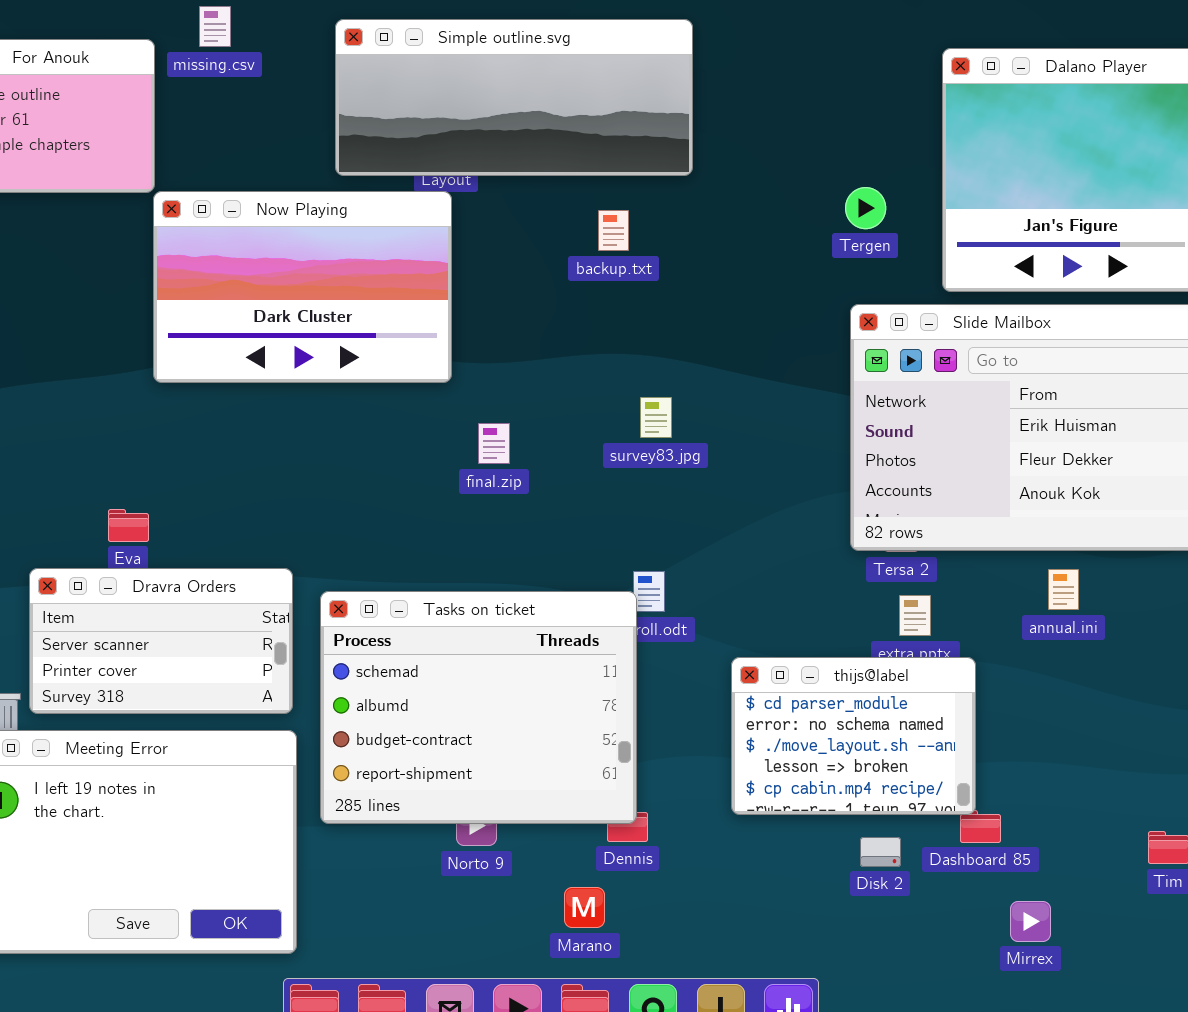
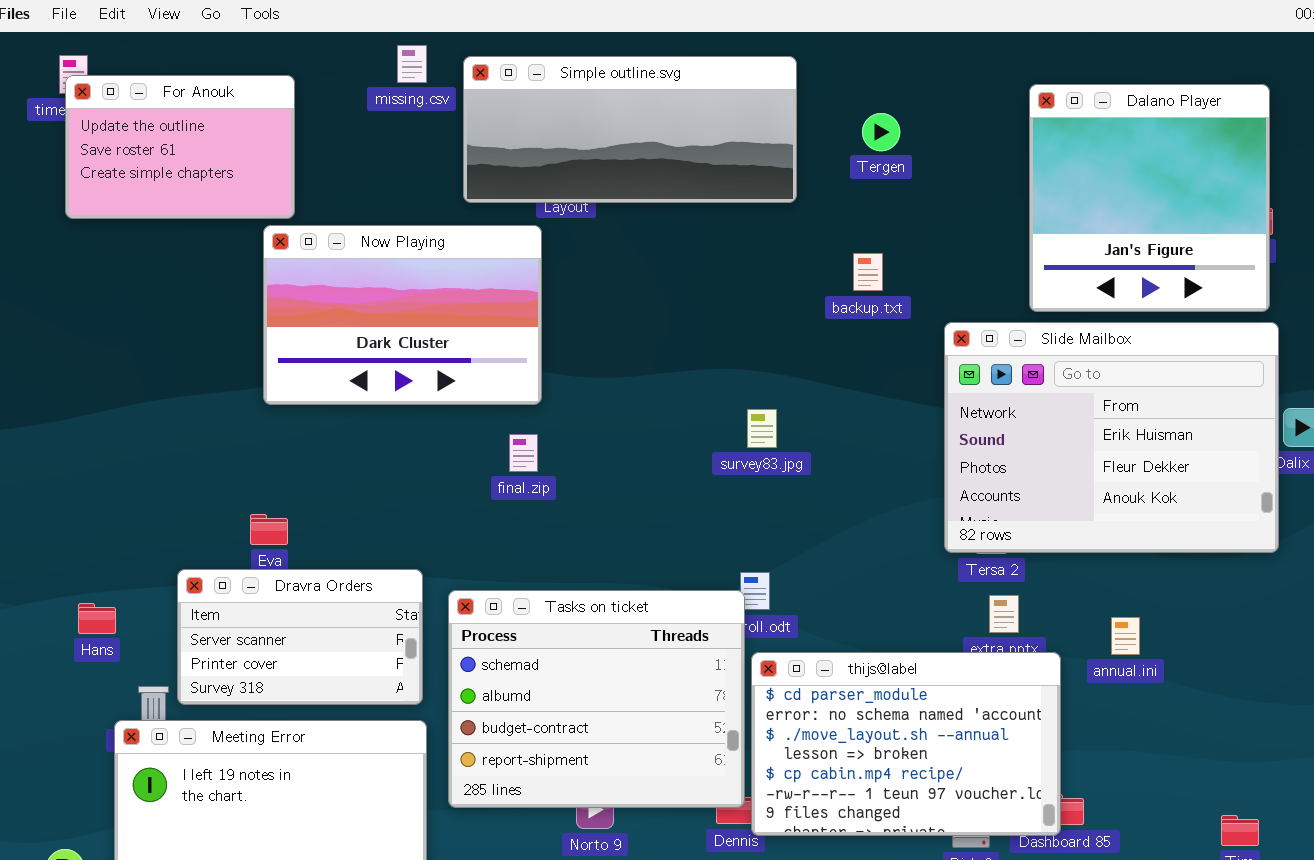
missing.csv: [199,6,231,47] -> [397,45,427,83], moved
Tergen: [845,187,886,229] -> [862,113,900,151], moved
Now Playing: [153,191,452,383] -> [263,225,542,405], moved
backup.txt: [598,210,629,251] -> [853,253,883,291], moved
final.zip: [478,423,510,464] -> [509,434,538,472], moved
annual.ini: [1048,569,1079,610] -> [1111,617,1140,655], moved
thijs@label: [731,657,976,815] -> [751,652,1061,836], resized

